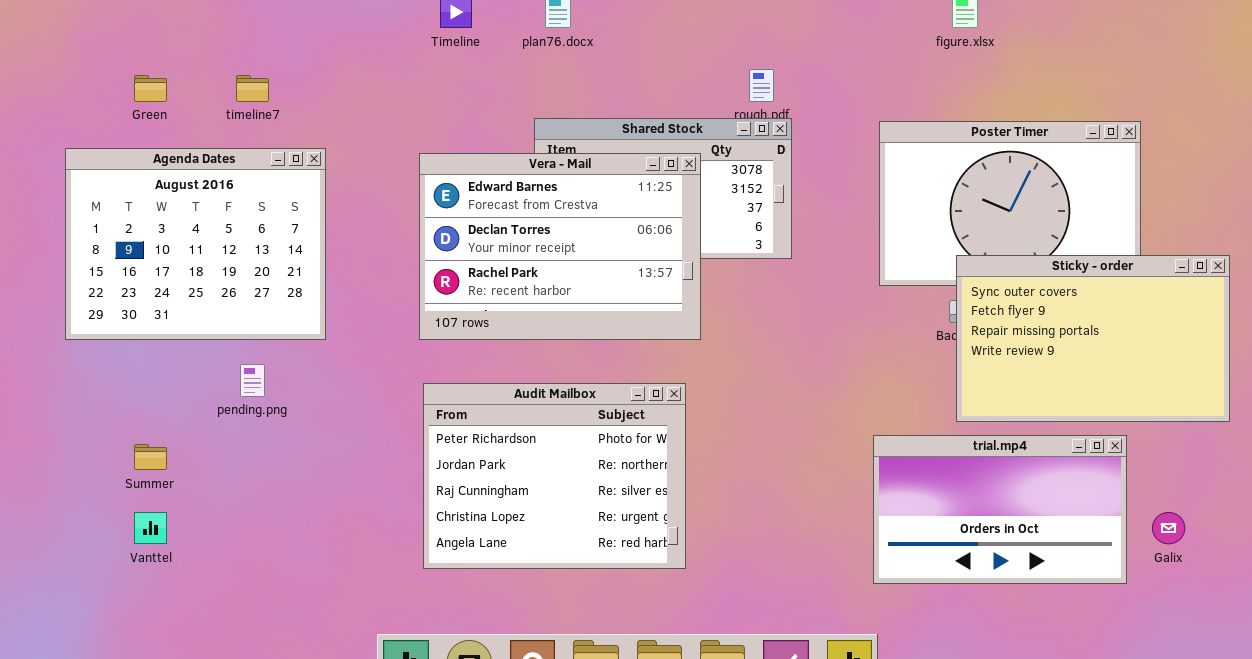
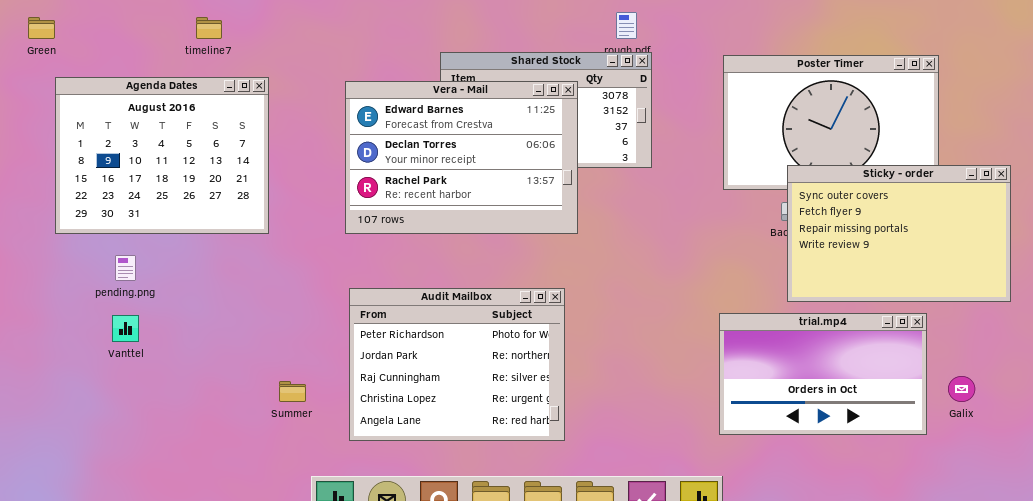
Green: [134,75,167,102] -> [28,17,55,39], moved
pending.png: [240,364,265,397] -> [115,255,136,281], moved
Audit Mailbox: [423,383,686,569] -> [349,288,565,441], moved
Summer: [134,444,167,470] -> [279,381,306,402], moved
Vanttel: [134,512,167,544] -> [112,315,139,342], moved

